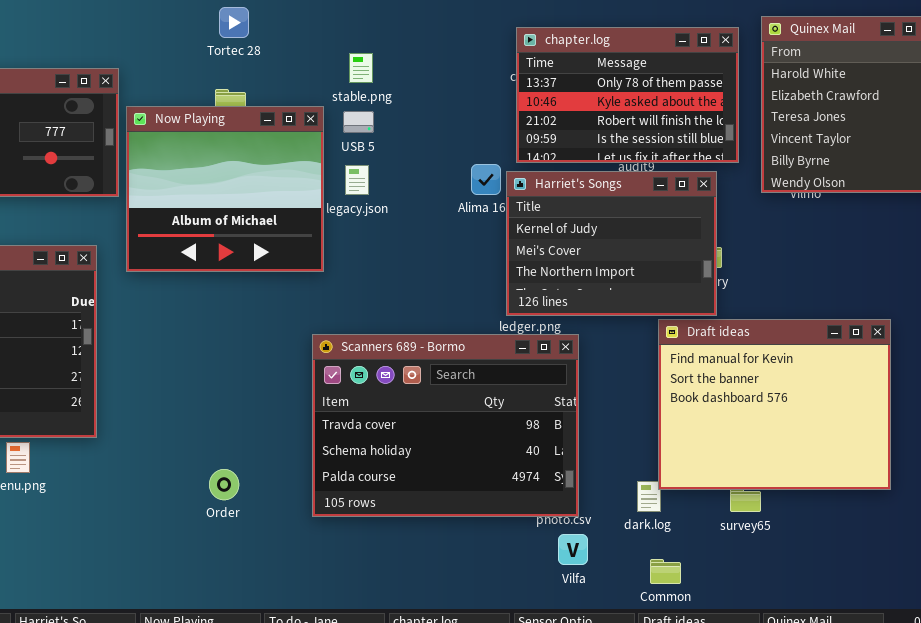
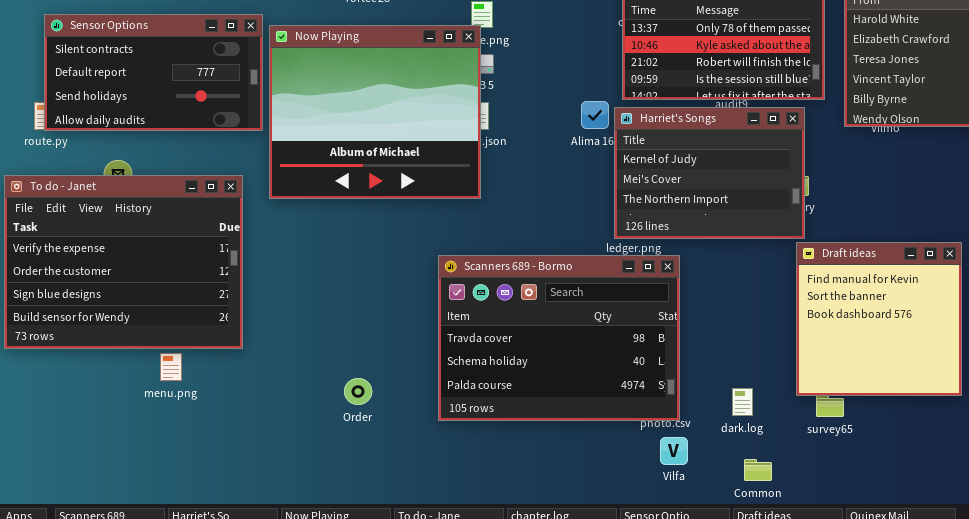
Now Playing: [126,106,324,272] -> [269,25,481,199], resized
Draft ideas: [658,319,891,490] -> [796,242,962,396], resized

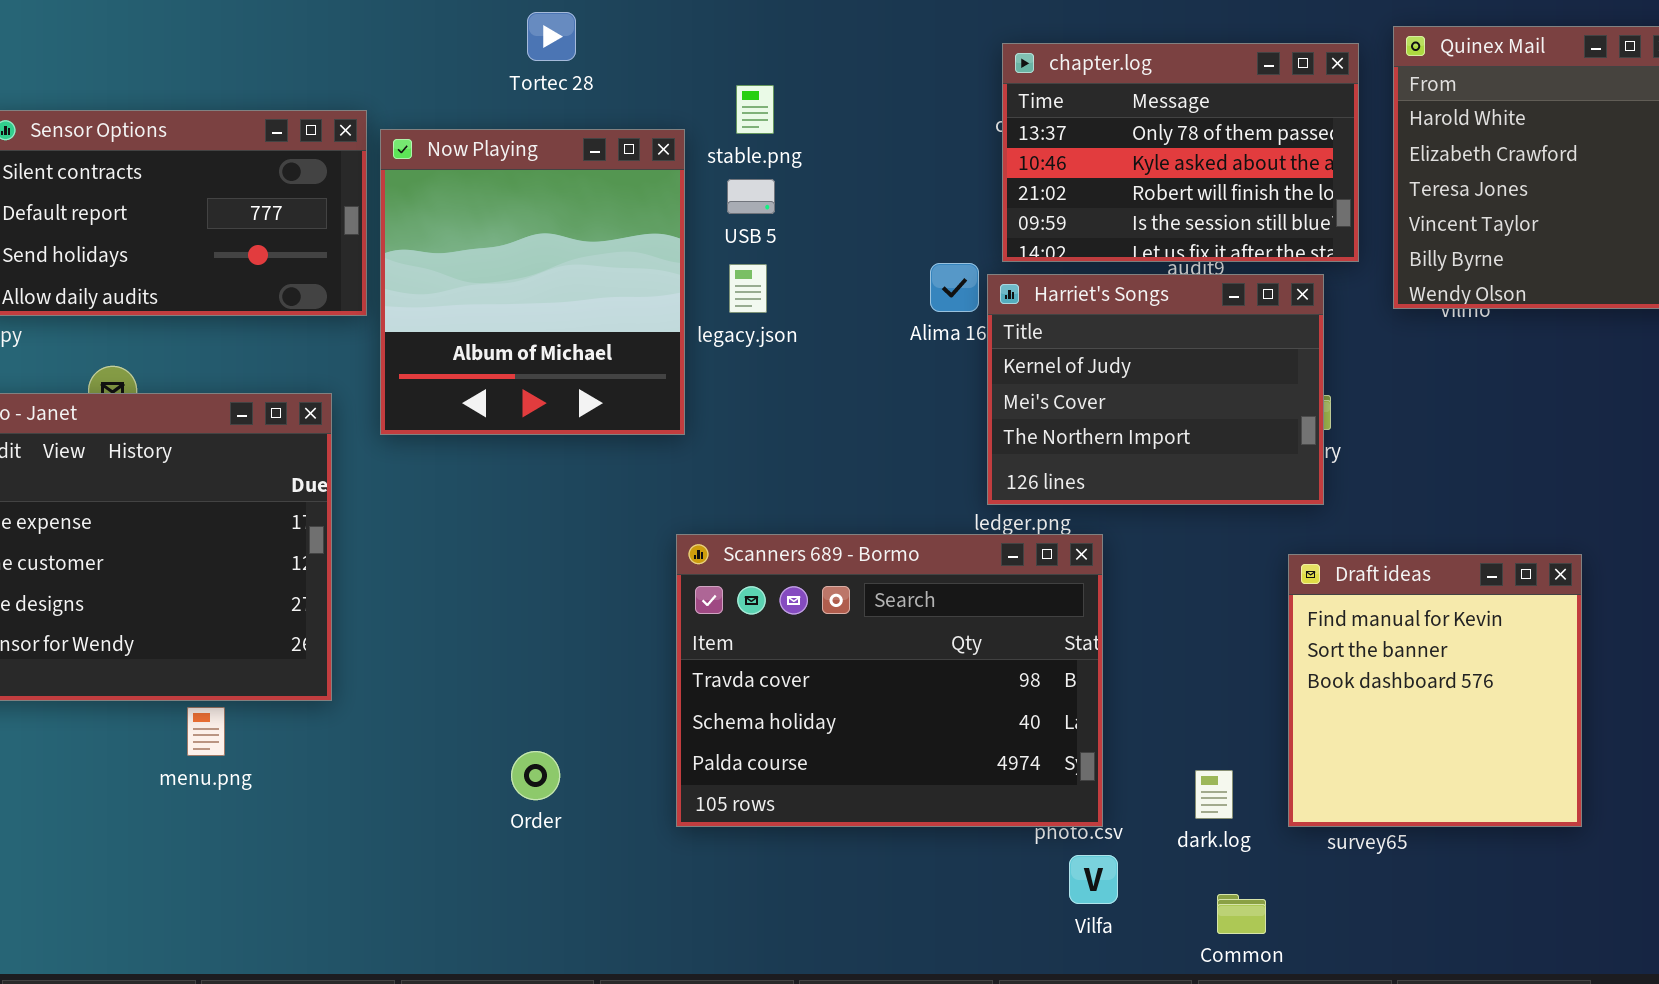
Now Playing: [269,25,481,199] -> [380,129,685,435], resized
Draft ideas: [796,242,962,396] -> [1288,554,1582,827], moved

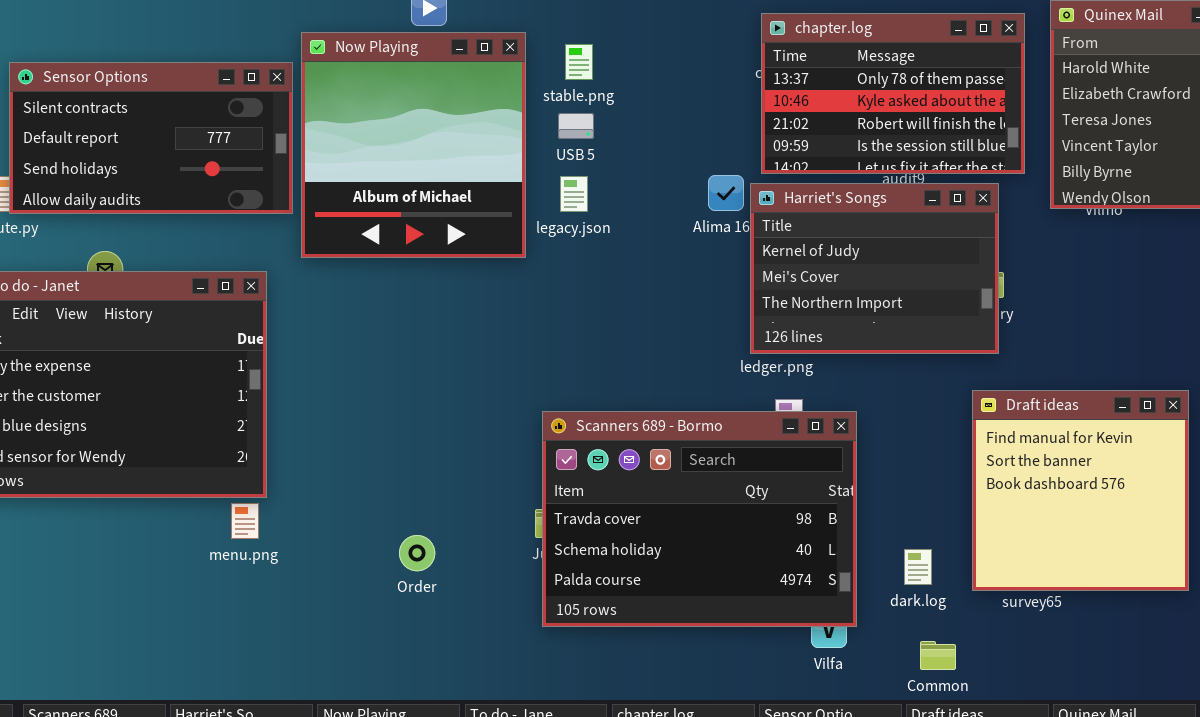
Now Playing: [380,129,685,435] -> [301,32,526,258], moved
Scanners 689 - Bormo: [676,534,1103,827] -> [542,411,857,627], moved
menu.png: [187,707,225,756] -> [231,503,259,539], moved

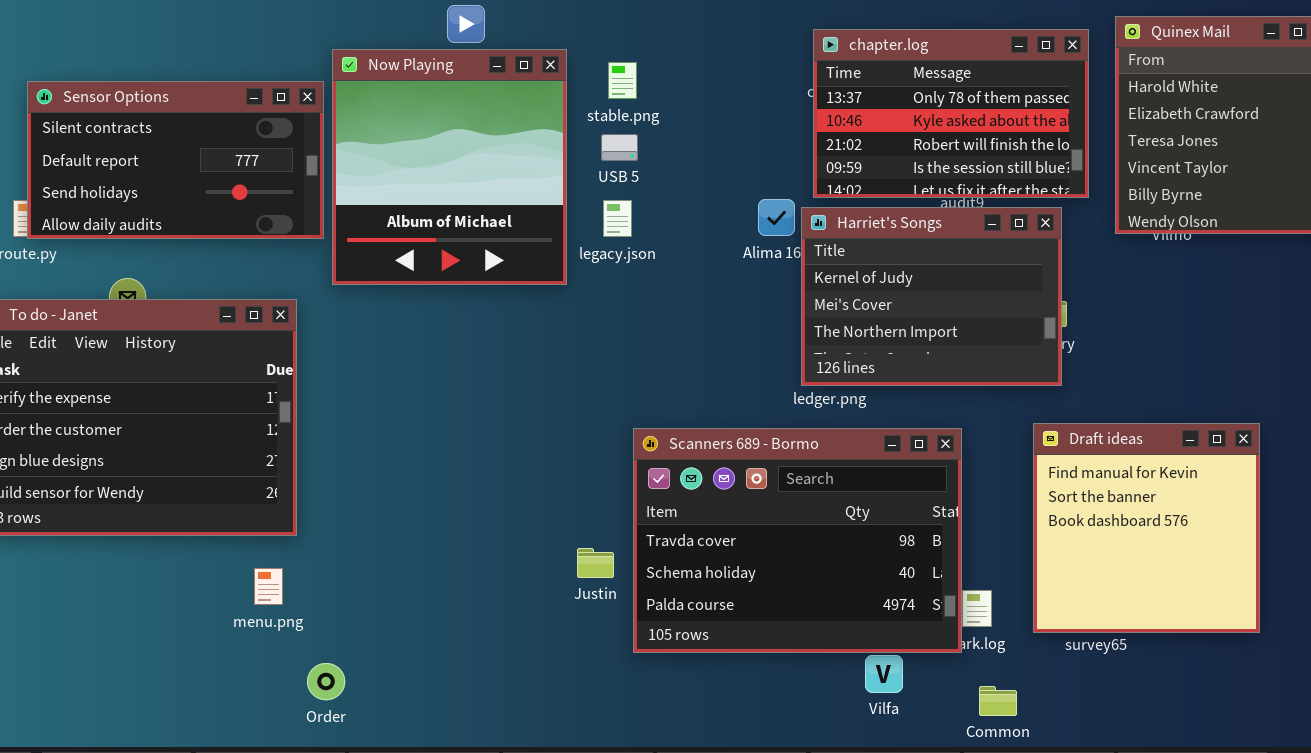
Scanners 689 - Bormo: [542,411,857,627] -> [633,428,962,653], moved
menu.png: [231,503,259,539] -> [254,568,283,605], moved
Order: [399,535,435,571] -> [307,663,345,700], moved

